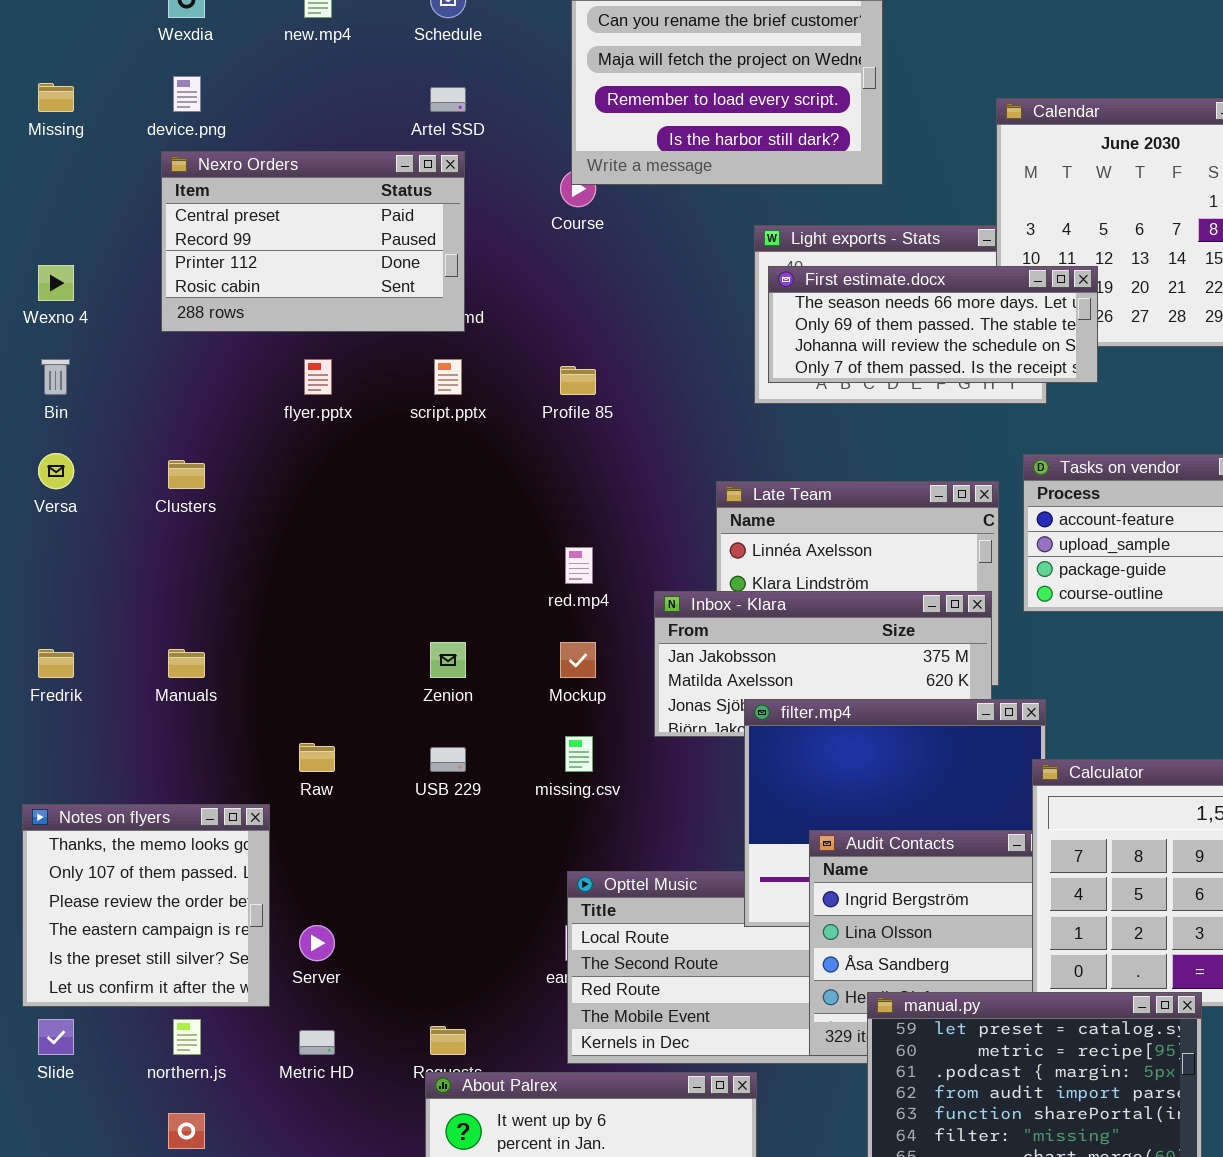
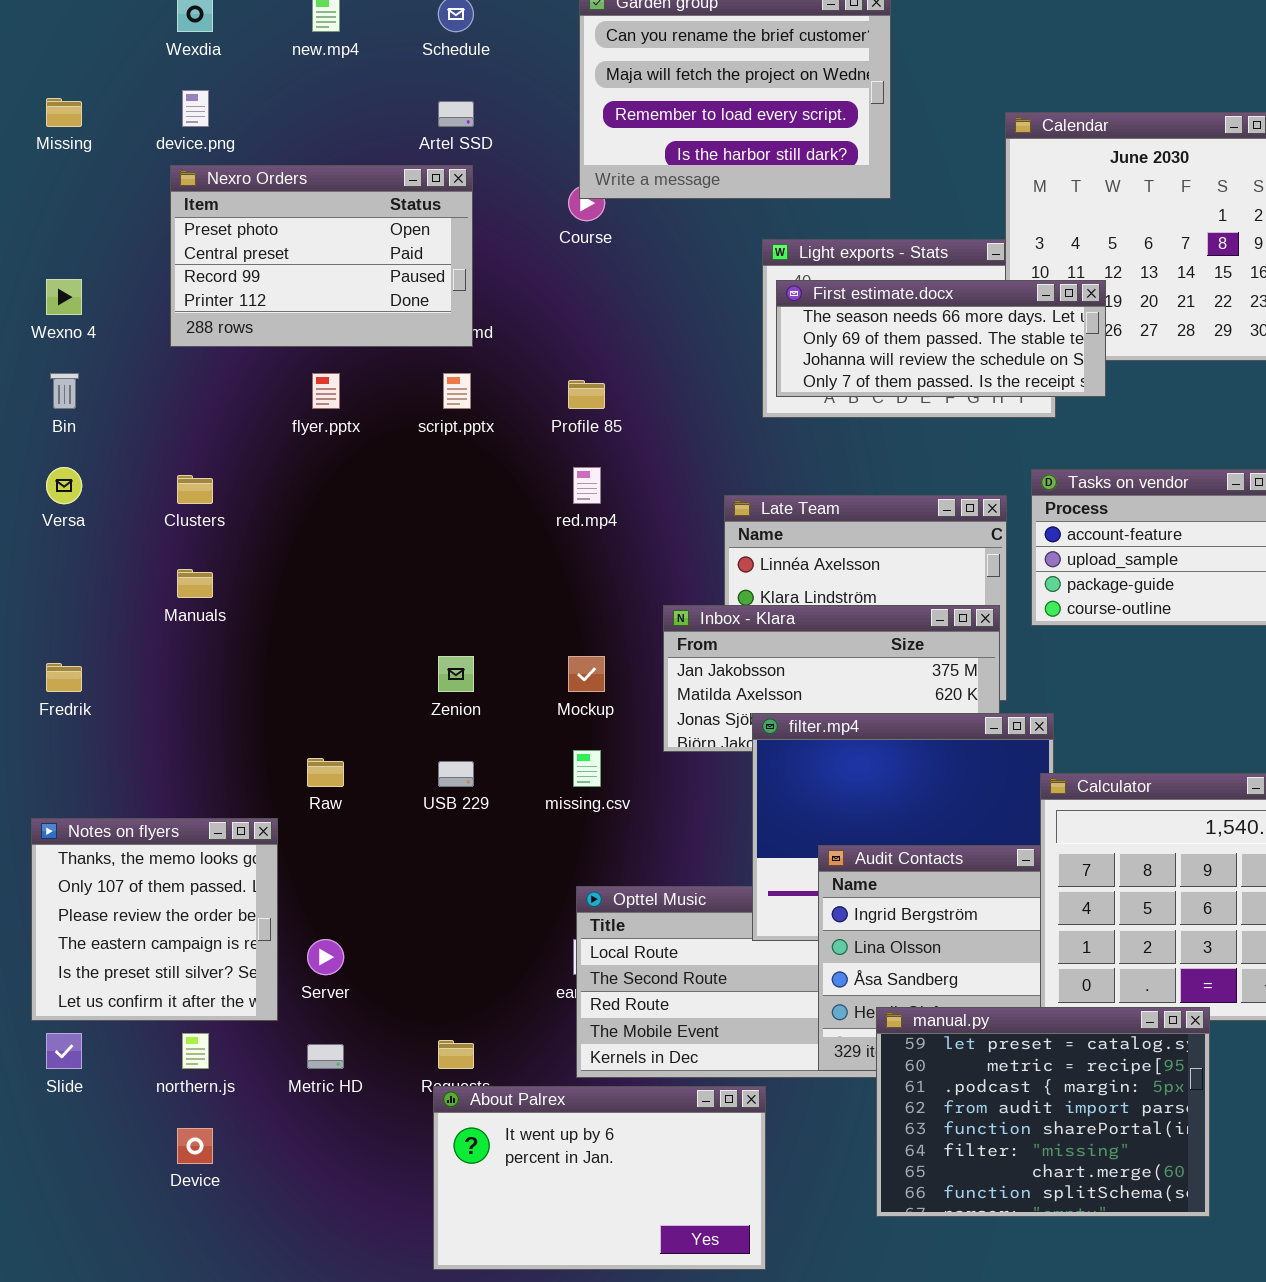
Nexro Orders: [161,151,465,332] -> [170,165,473,347], scrolled up 1 row
red.mp4: [565,547,593,584] -> [573,467,601,504], moved
Manuals: [168,649,205,678] -> [177,569,213,598], moved

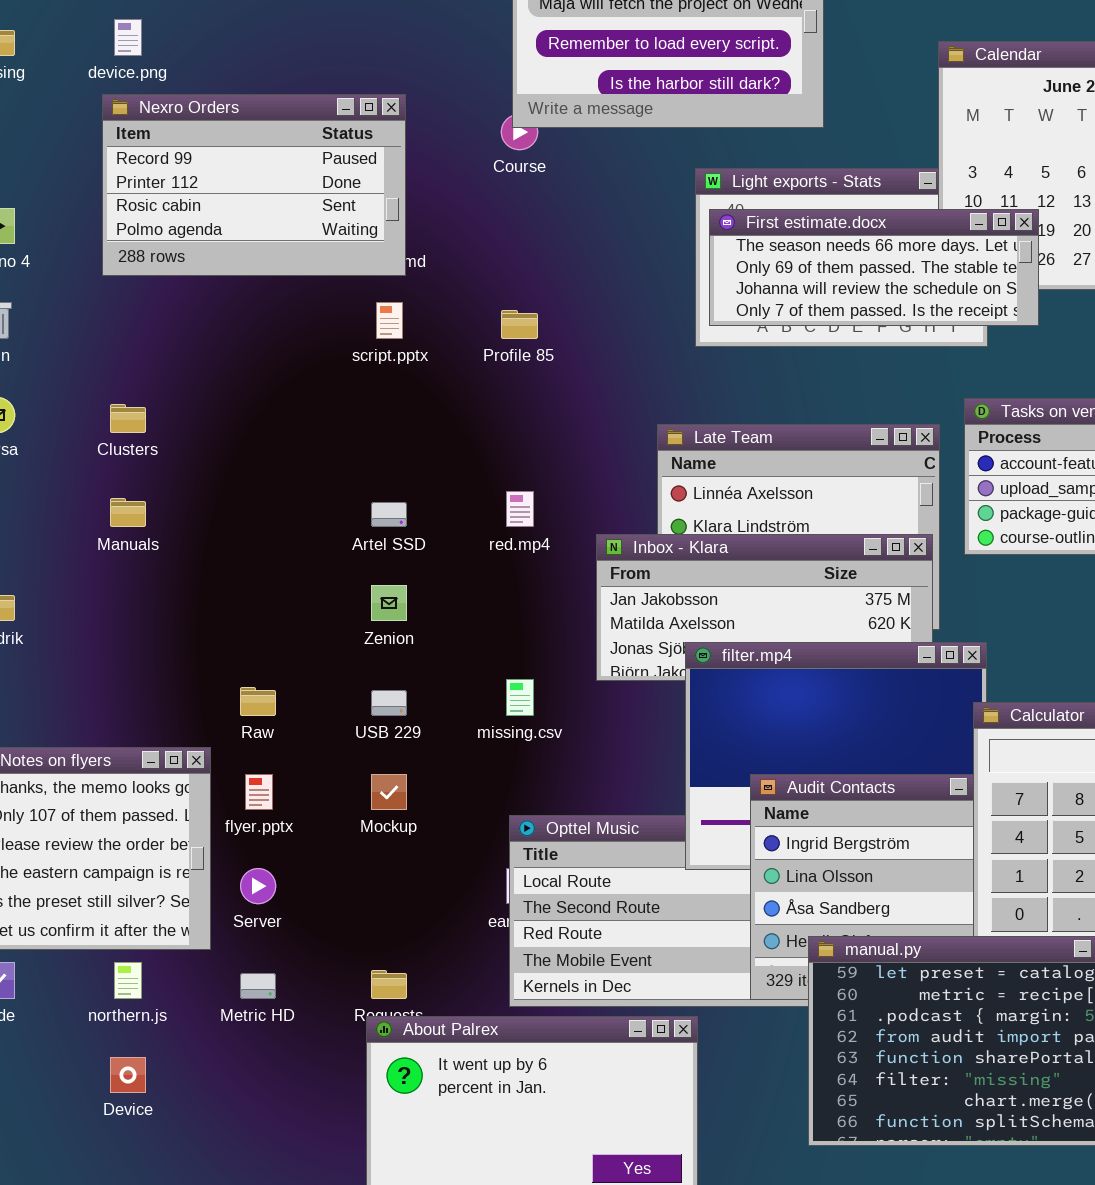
Artel SSD: [438,101,474,127] -> [371,502,407,527], moved
Nexro Orders: [170,165,473,347] -> [102,94,406,276], scrolled down 2 rows
flyer.pptx: [312,373,340,409] -> [245,774,273,810], moved
red.mp4: [573,467,601,504] -> [506,491,534,527], moved
Mockup: [568,656,605,692] -> [371,774,407,810], moved

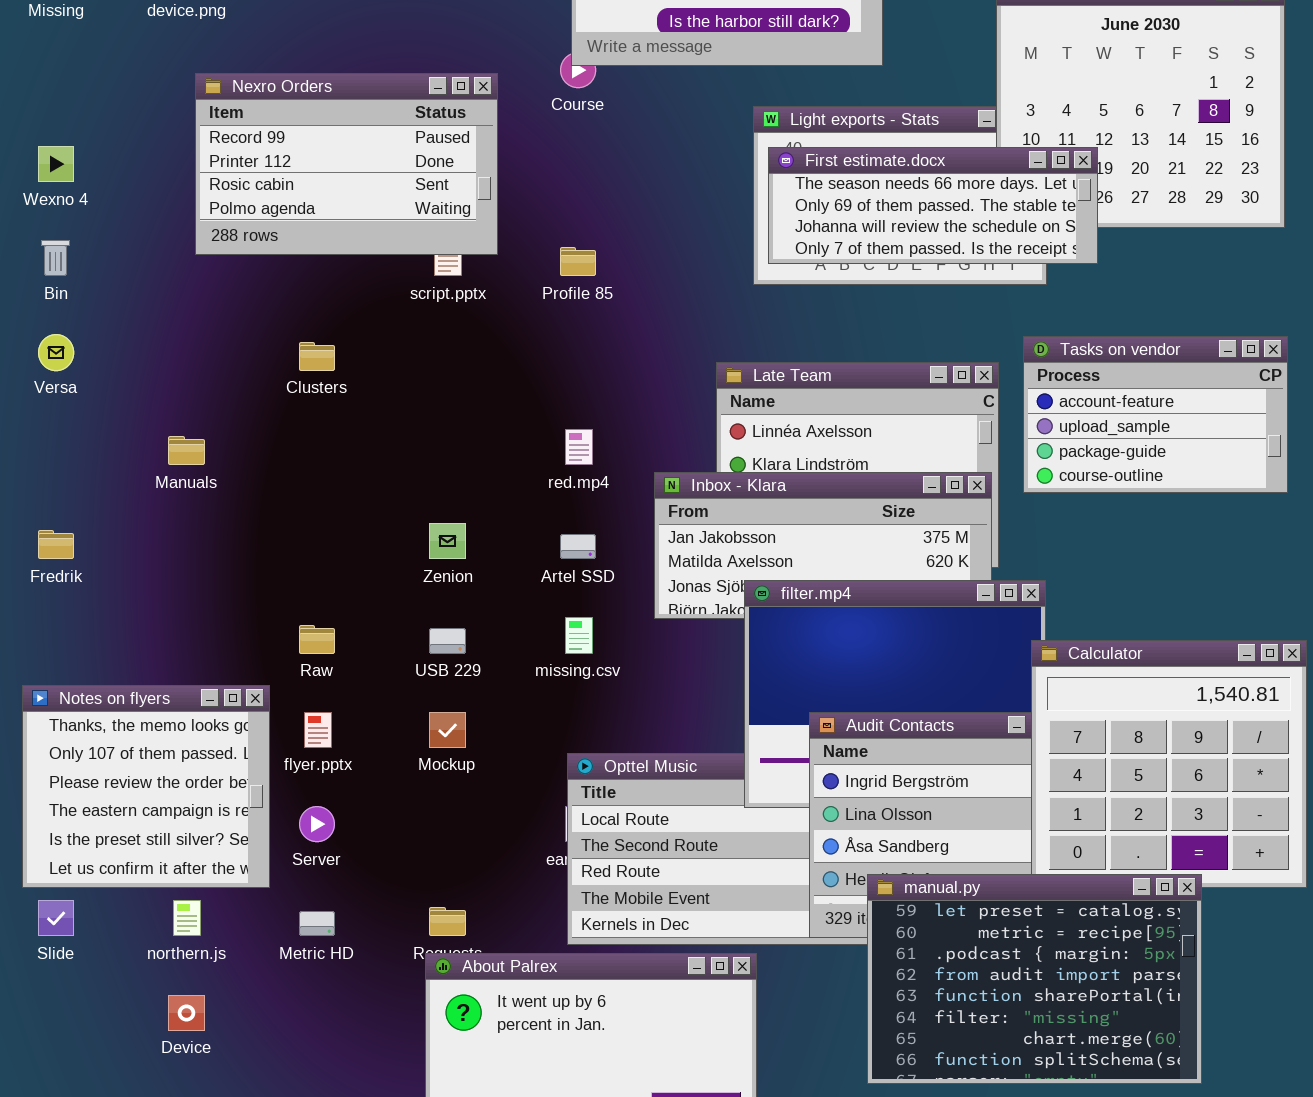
Nexro Orders: [102,94,406,276] -> [195,73,498,255], moved
Clusters: [110,404,146,433] -> [299,342,335,371], moved
Artel SSD: [371,502,407,527] -> [560,534,596,559], moved

